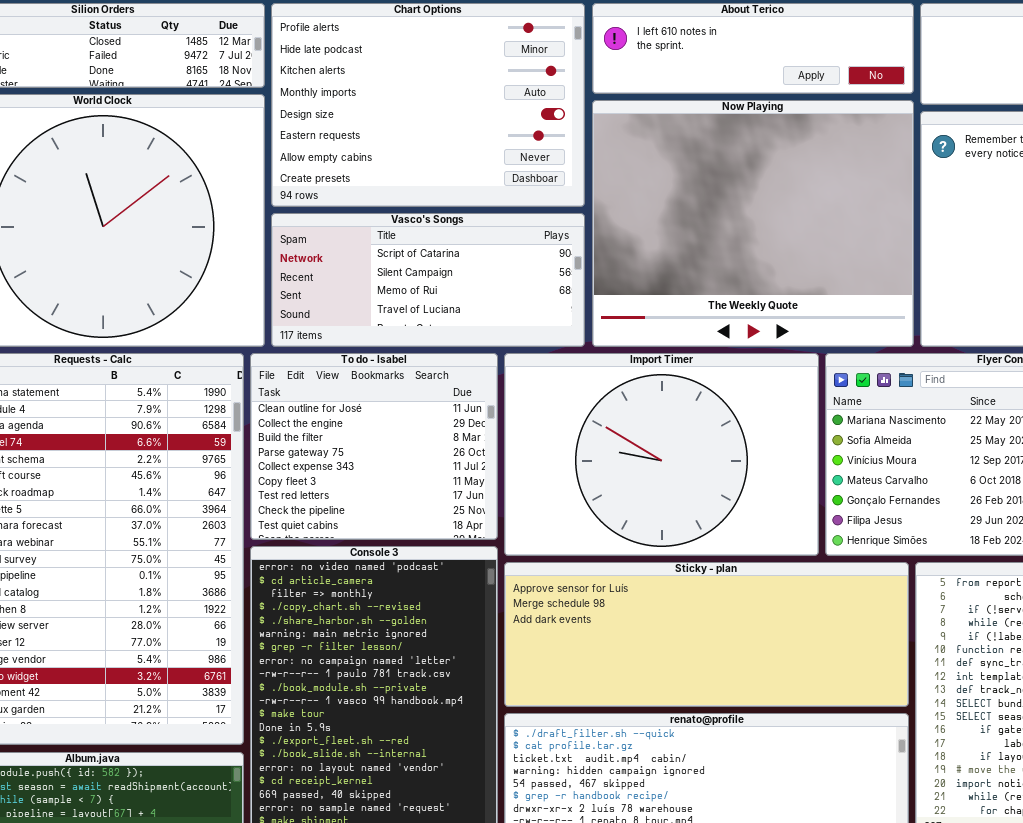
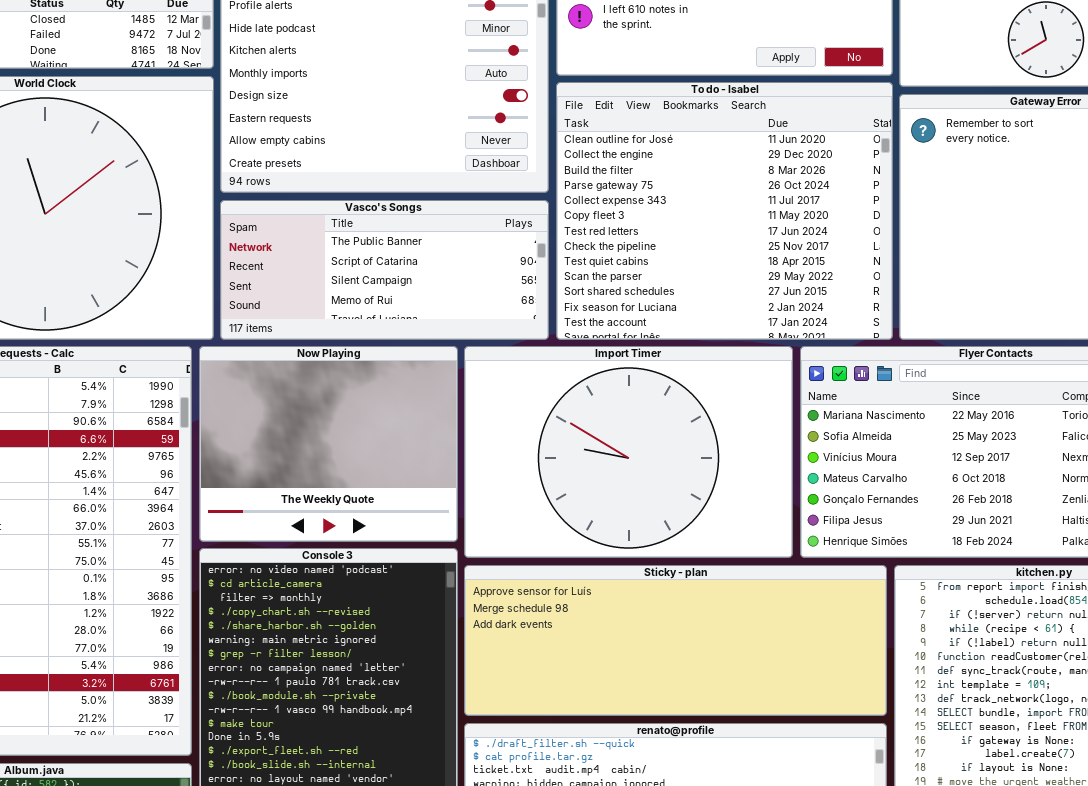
Now Playing: [592,100,914,347] -> [199,346,458,542], moved, resized
Vasco's Songs: [271,213,585,347] -> [220,200,549,340], scrolled up 1 row
To do - Isabel: [250,353,498,540] -> [556,82,893,340], moved, resized

